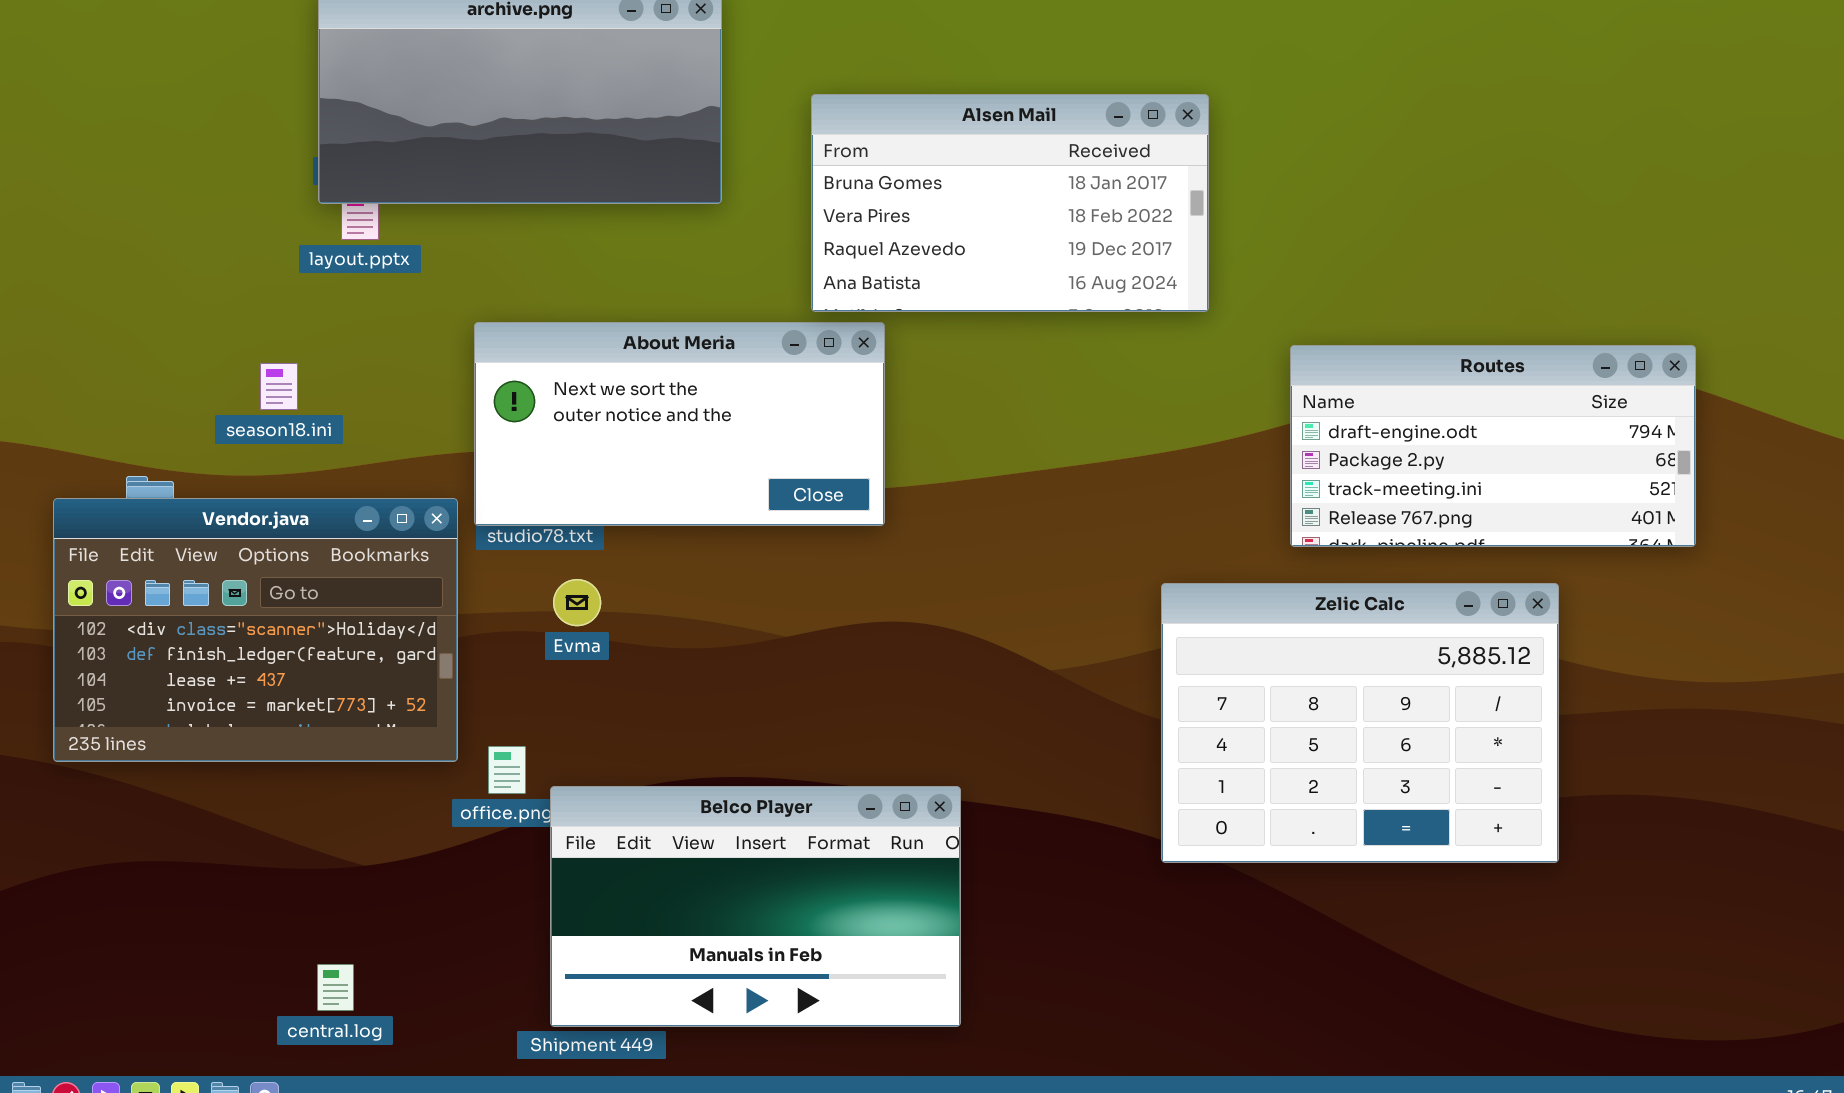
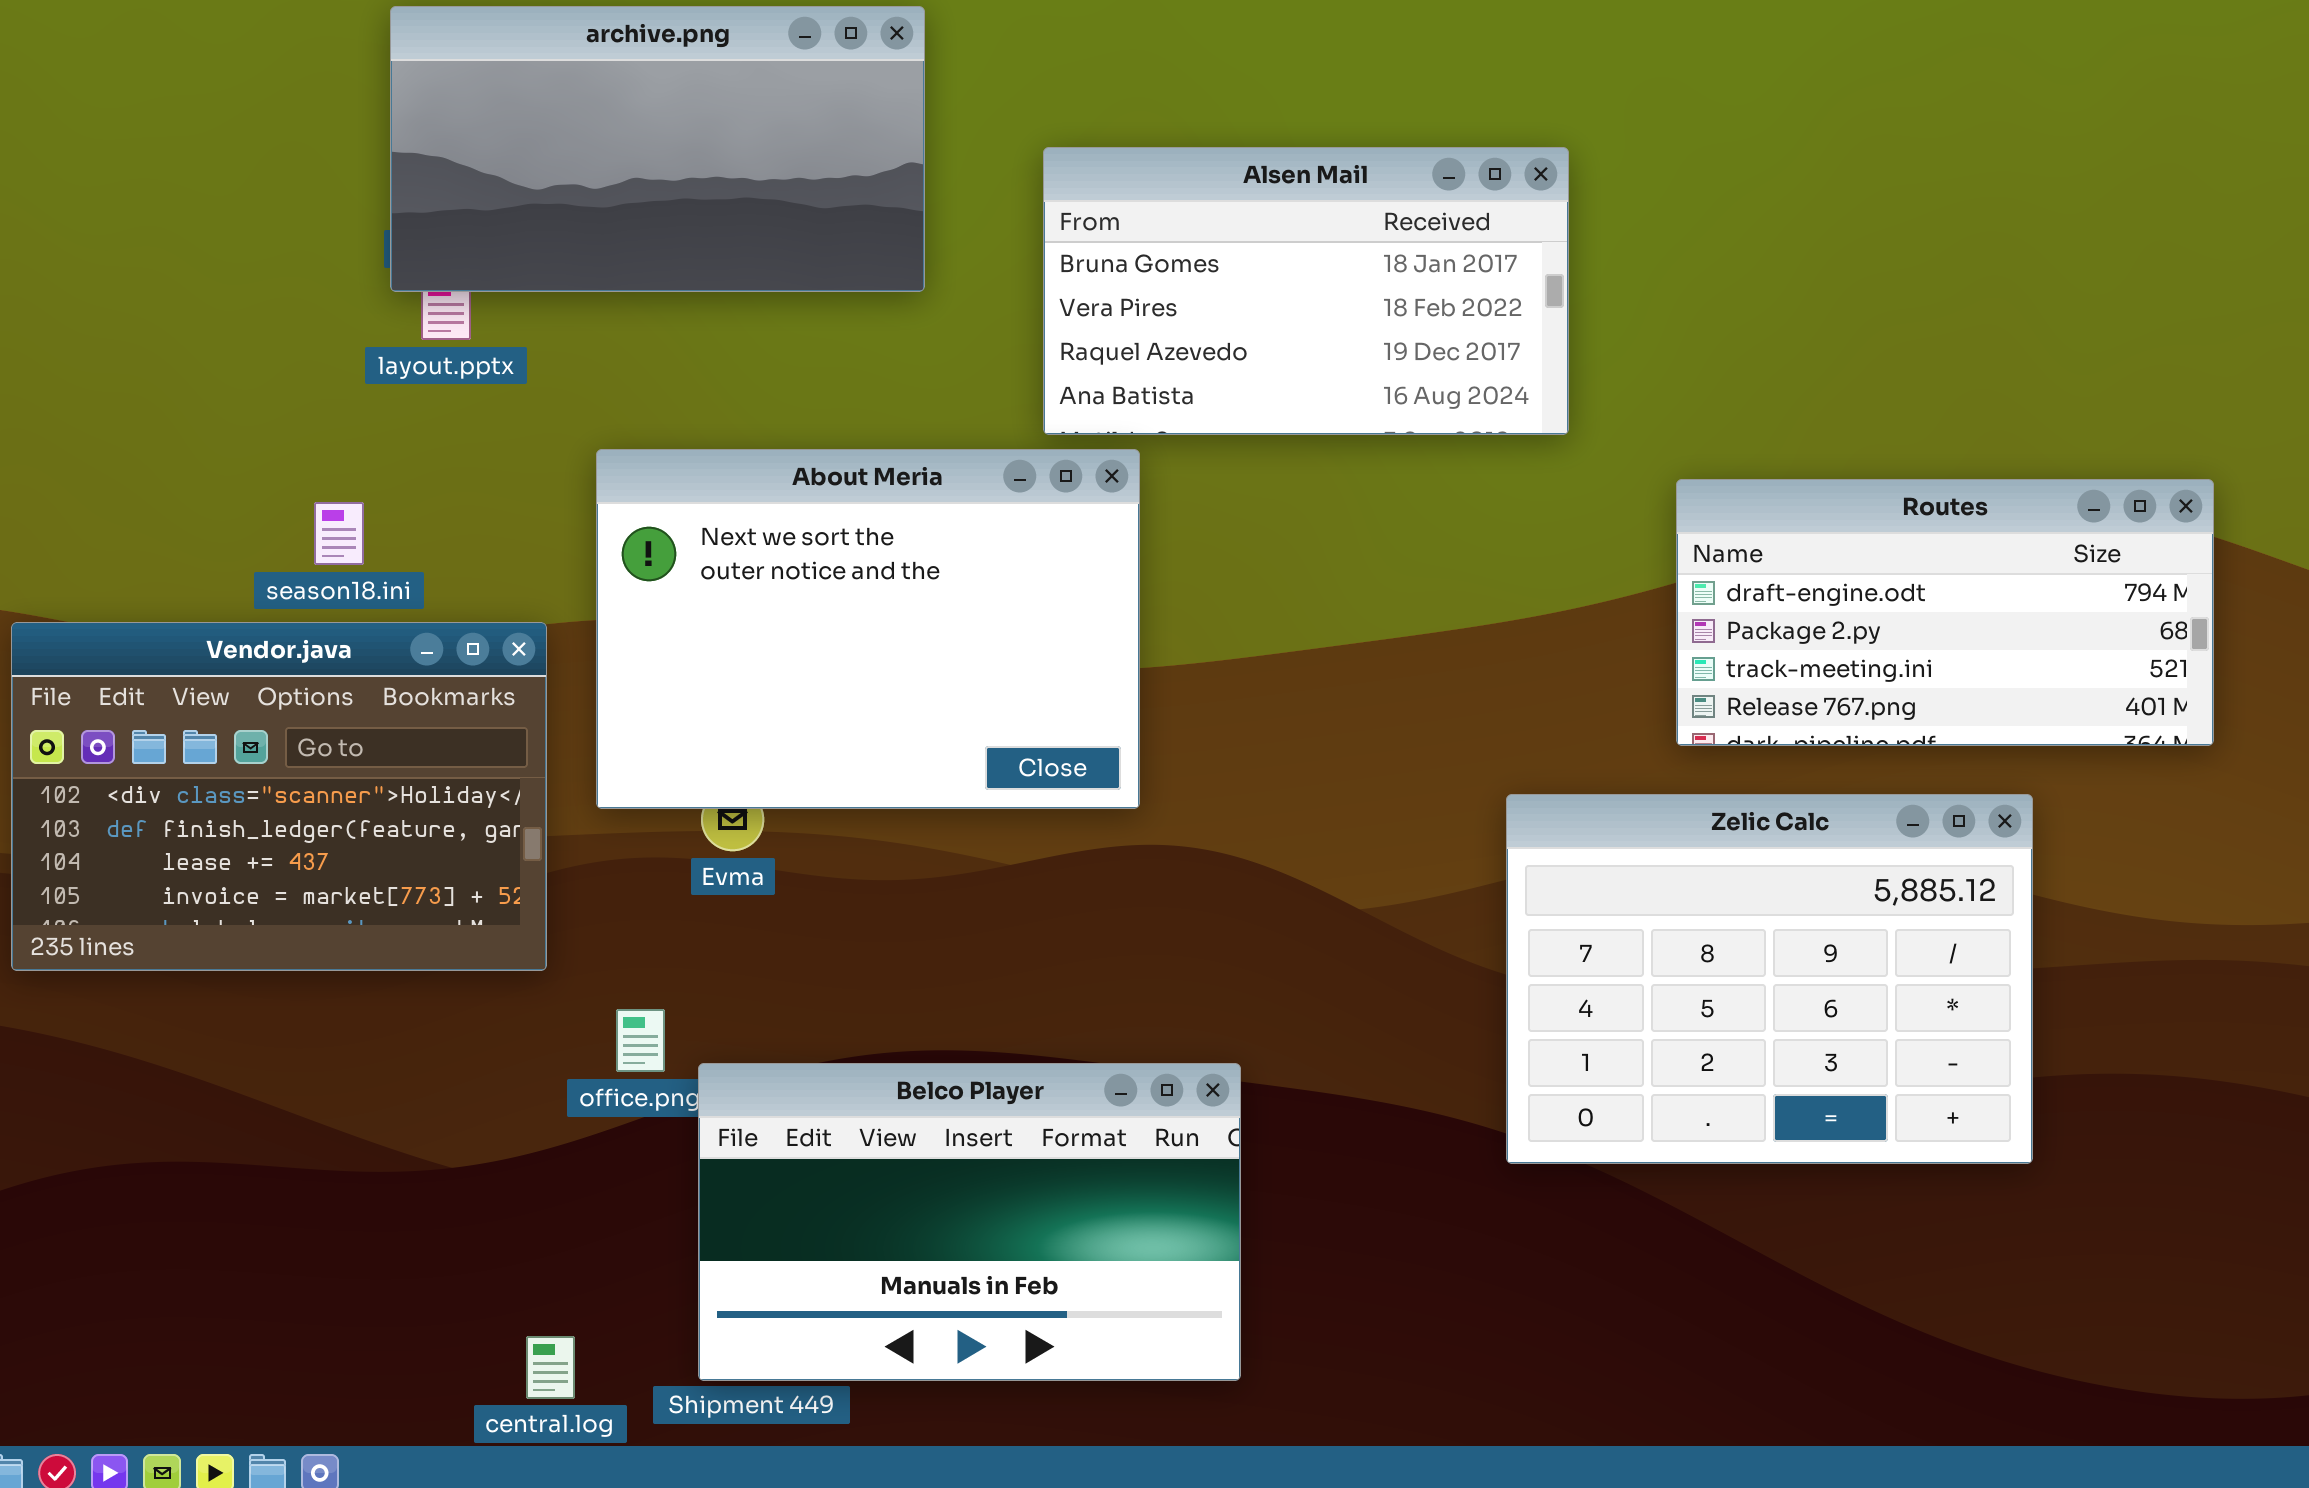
About Meria: [474,322,885,526] -> [596,449,1140,809], resized
Vendor.java: [53,498,458,762] -> [11,622,547,971], moved
central.log: [317,964,354,1011] -> [526,1336,575,1399], moved

